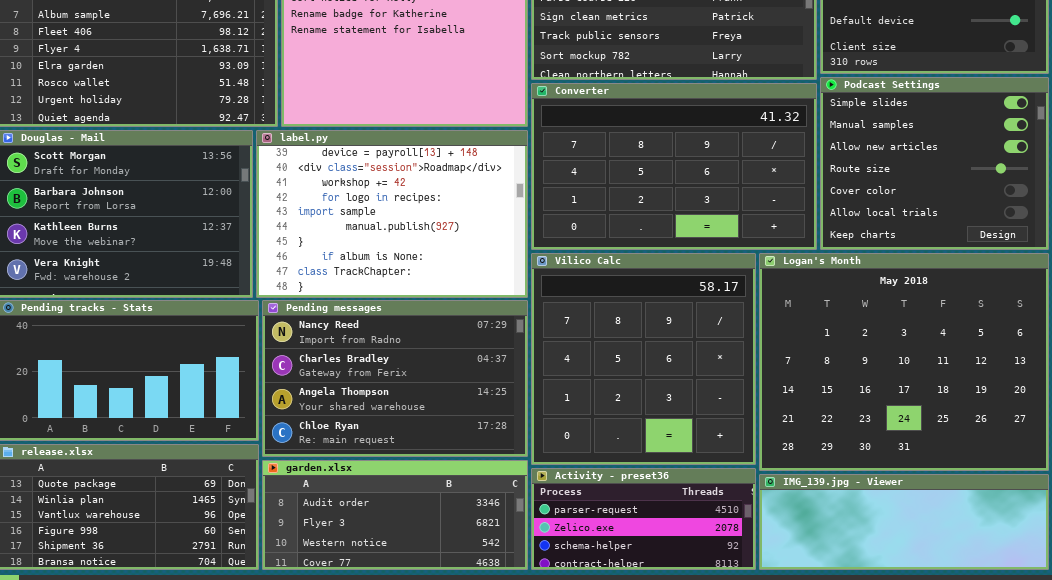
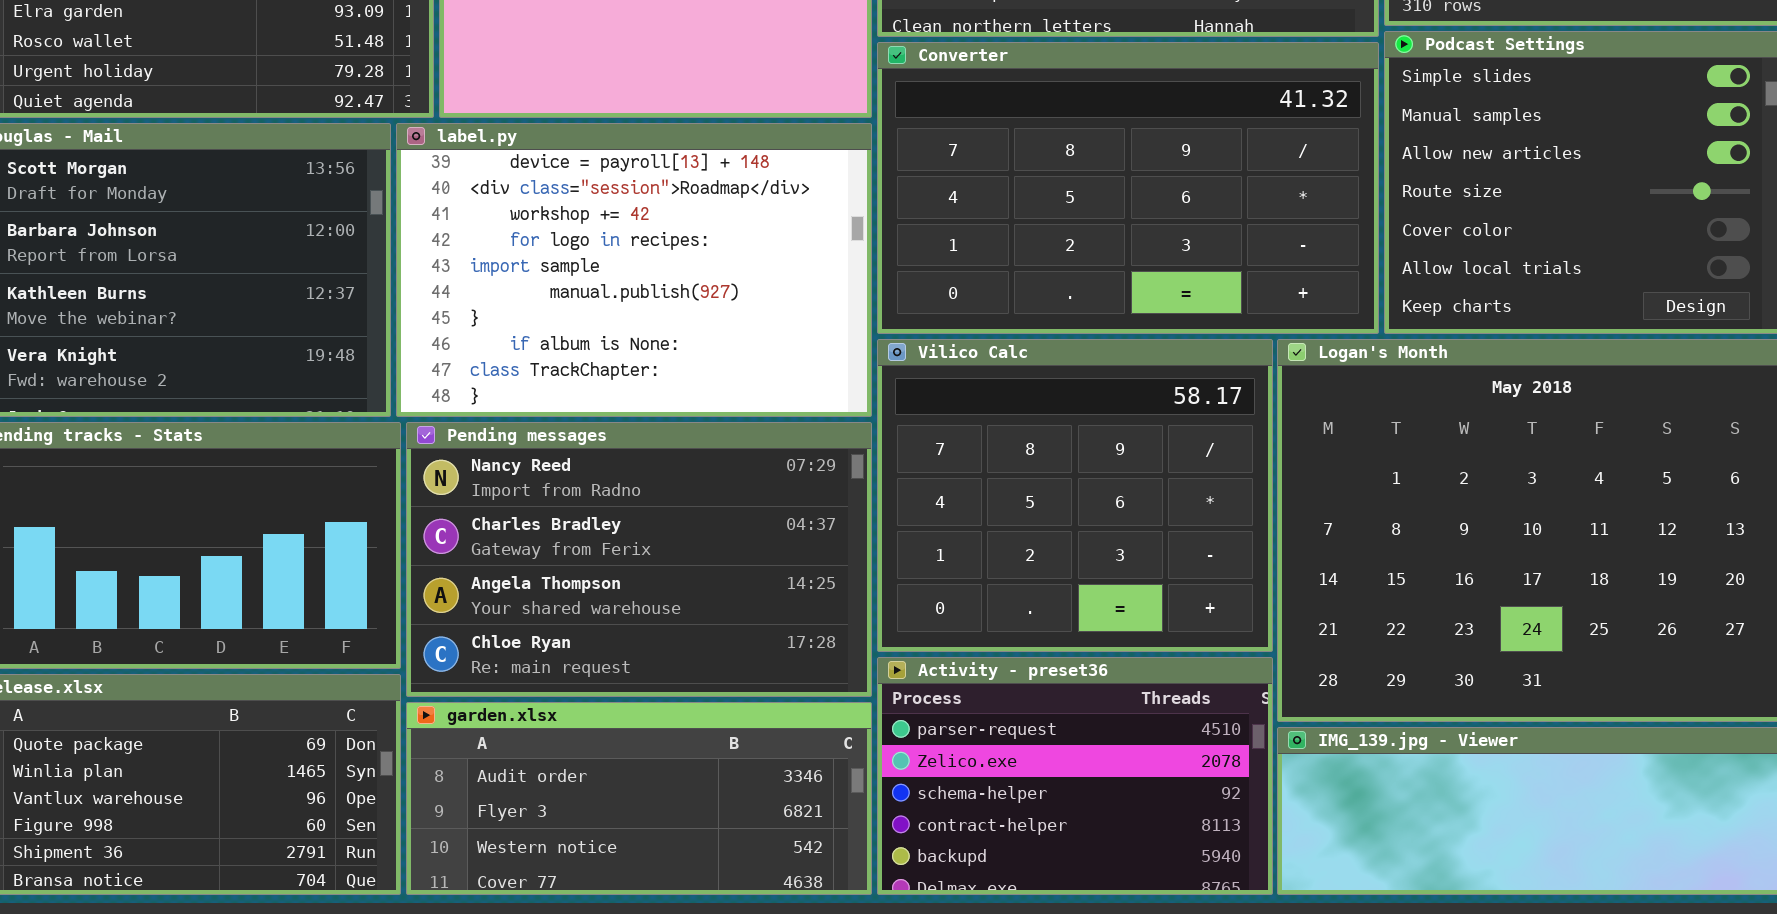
Vilico Calc: [531,253,756,465] -> [877,339,1273,652], resized
Activity - preset36: [531,468,756,570] -> [877,657,1273,895], resized

